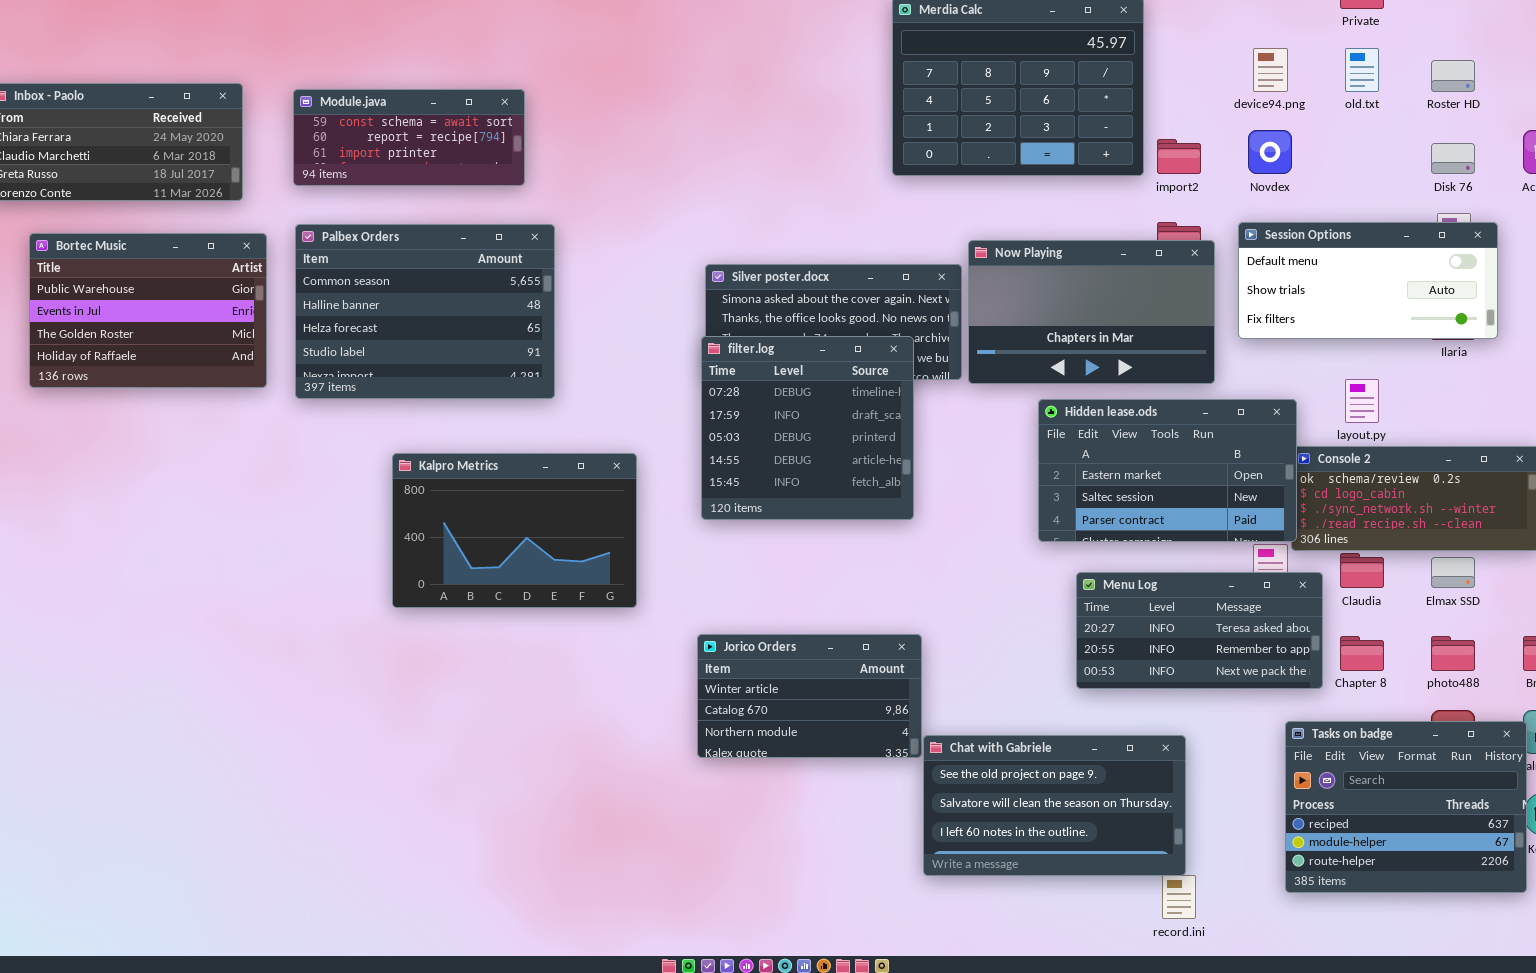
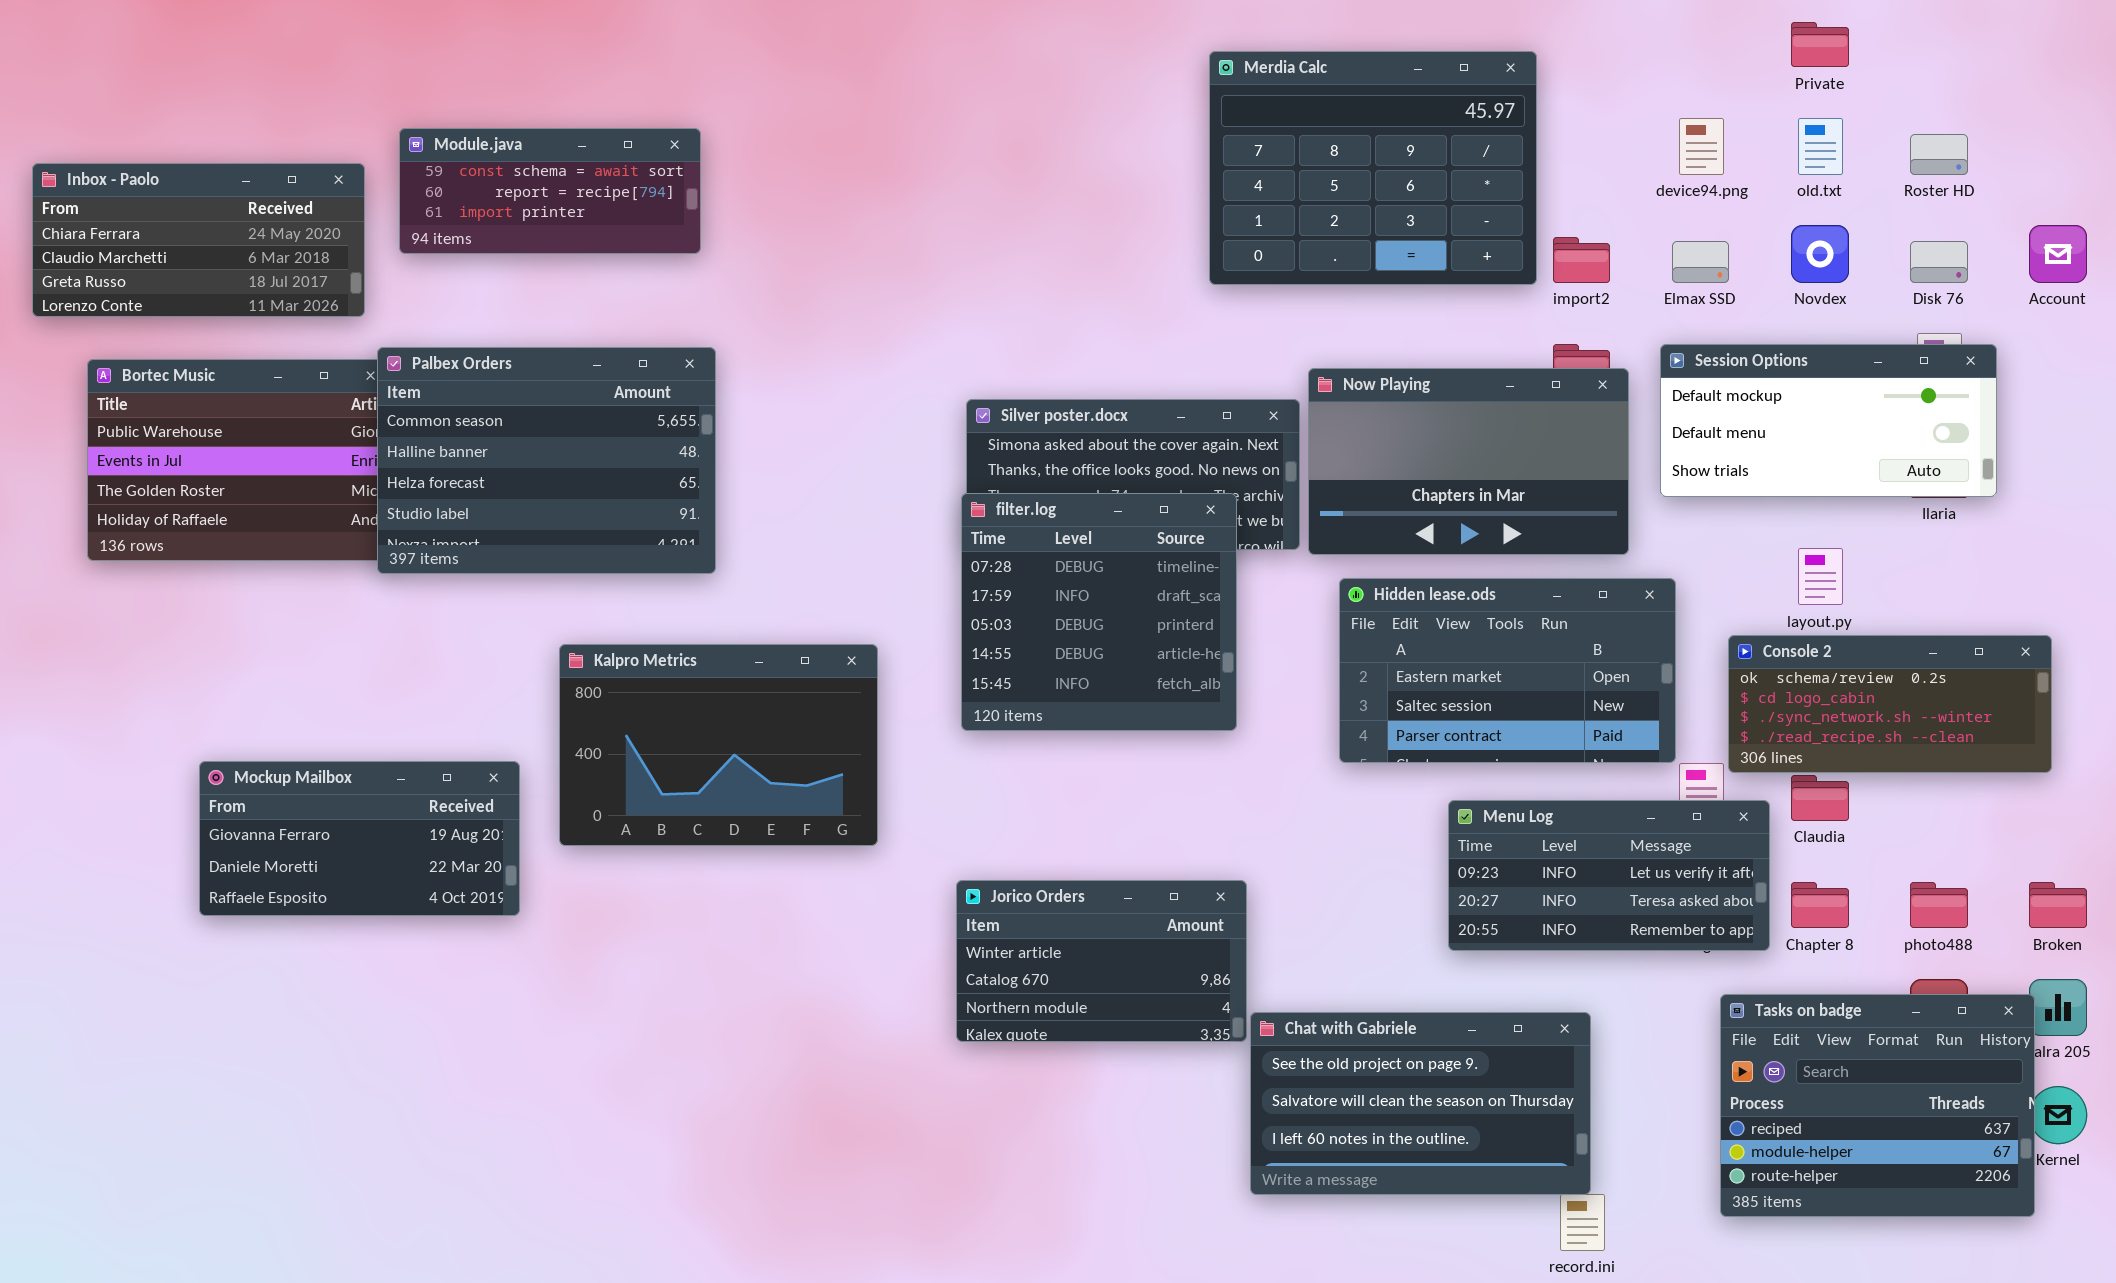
Module.java: [293,89,525,186] -> [399,128,701,254], moved
Novdex: [1248,130,1292,174] -> [1791,225,1849,283], moved
Session Options: [1238,222,1498,339] -> [1660,344,1997,497], scrolled up 1 row
Palbex Orders: [295,224,555,399] -> [377,347,716,574], moved
Hidden lease.ods: [1038,399,1297,542] -> [1339,578,1676,763], moved
Mockup Mailbox: none -> [199,761,520,916], opened
Elmax SSD: [1431,557,1475,588] -> [1672,241,1729,283], moved
Menu Log: [1076,572,1323,689] -> [1448,800,1770,951], scrolled up 1 row

